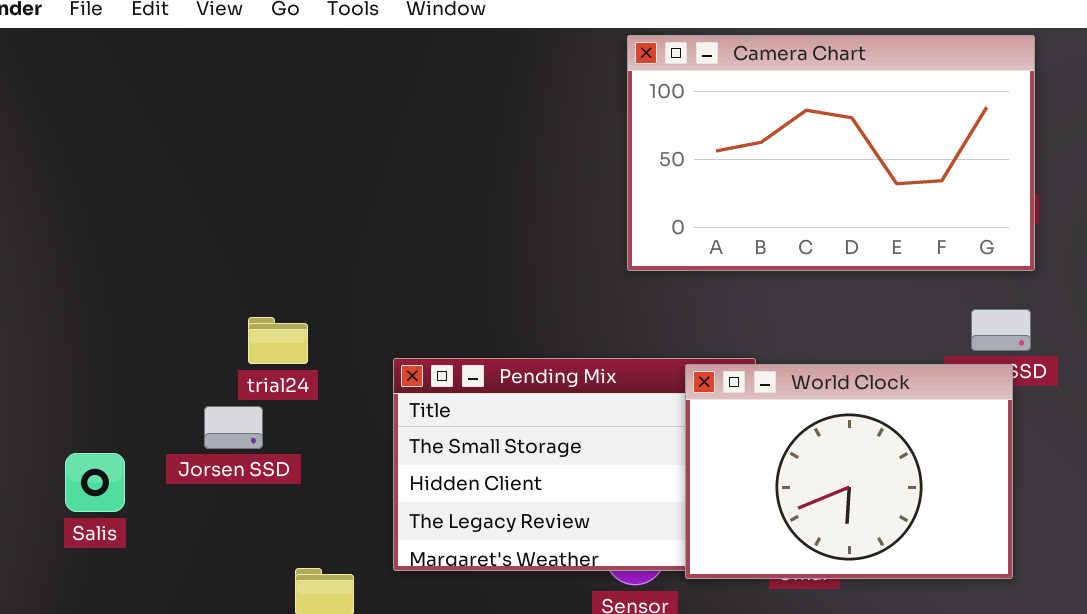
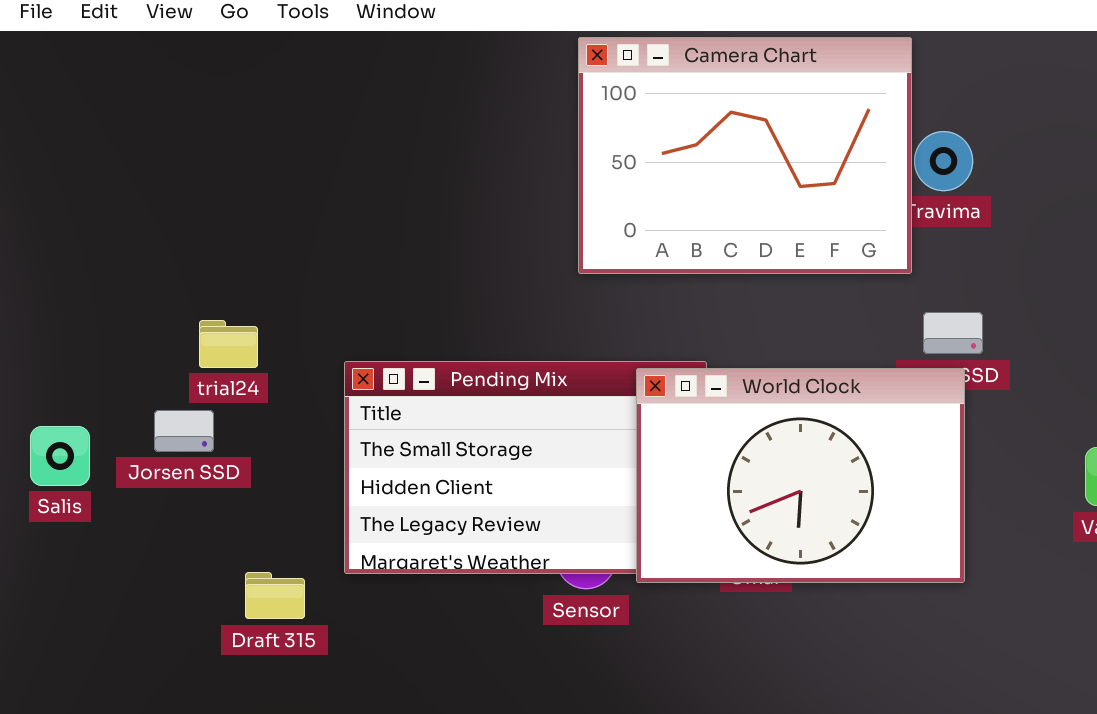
Camera Chart: [627,35,1035,271] -> [578,37,912,274], resized
Salis: [65,453,125,512] -> [30,426,90,486], moved

